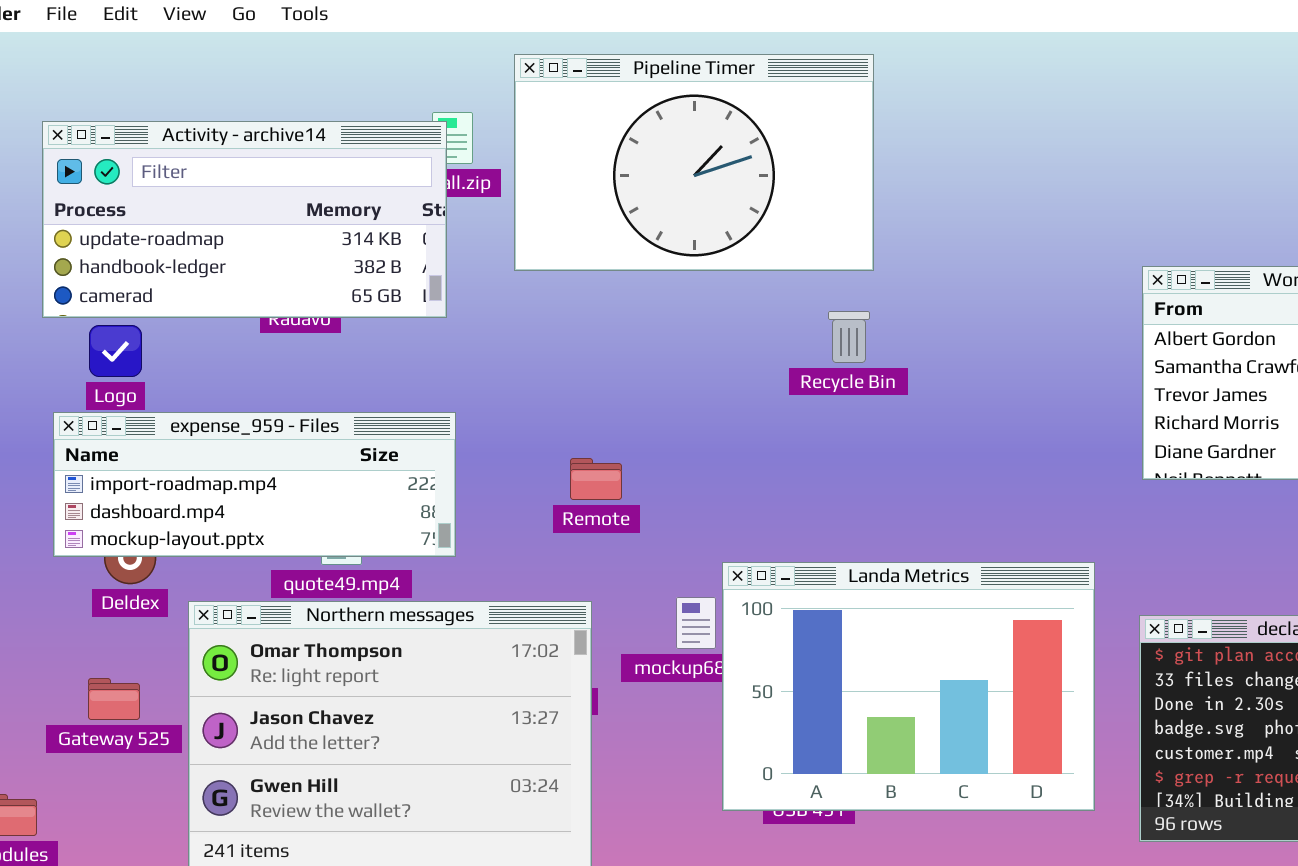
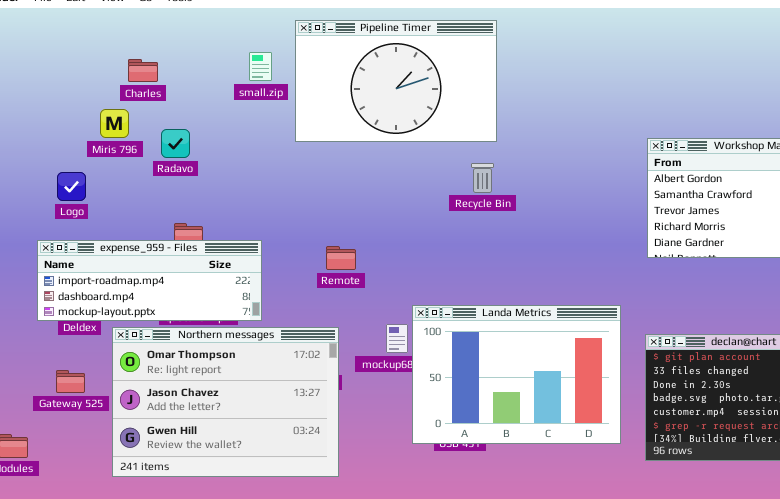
Activity - archive14: [42,121,447,318] -> none, closed
expense_959 - Files: [53,412,456,557] -> [37,240,262,321], moved

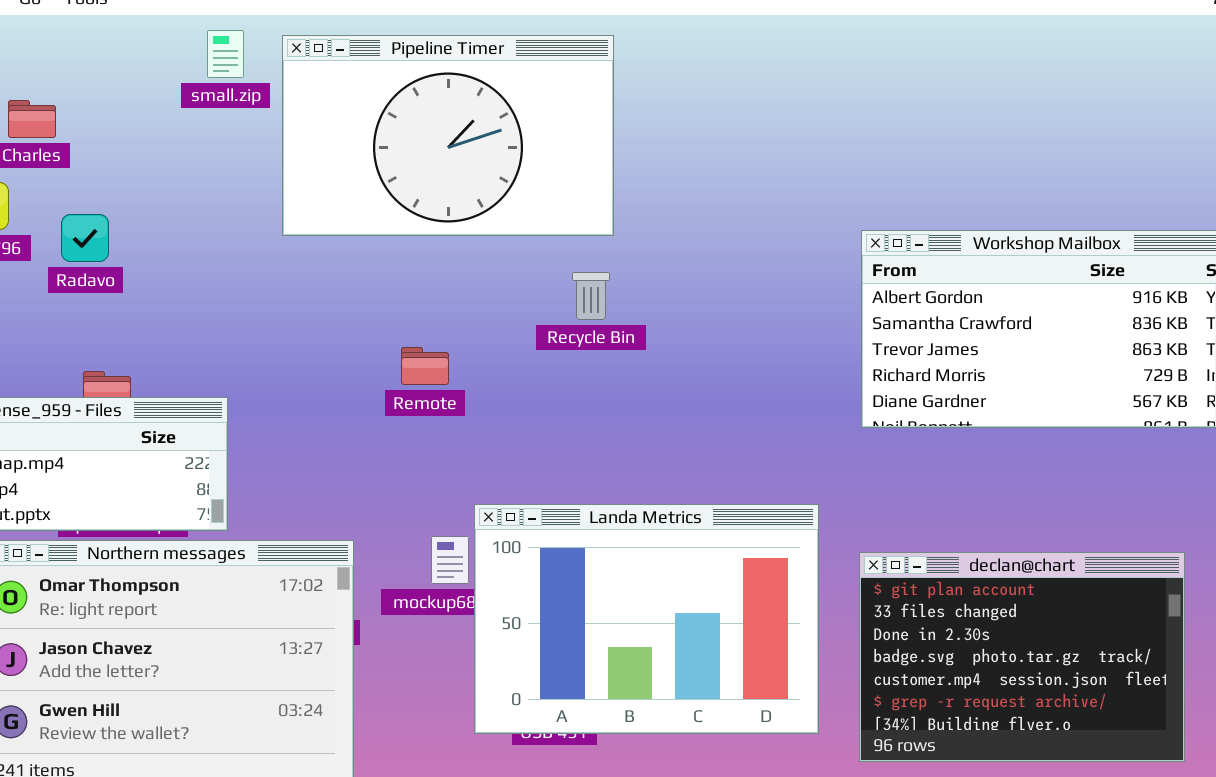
small.zip: [249,52,272,81] -> [207,30,244,78], moved
Remote: [326,246,356,270] -> [401,347,449,385], moved

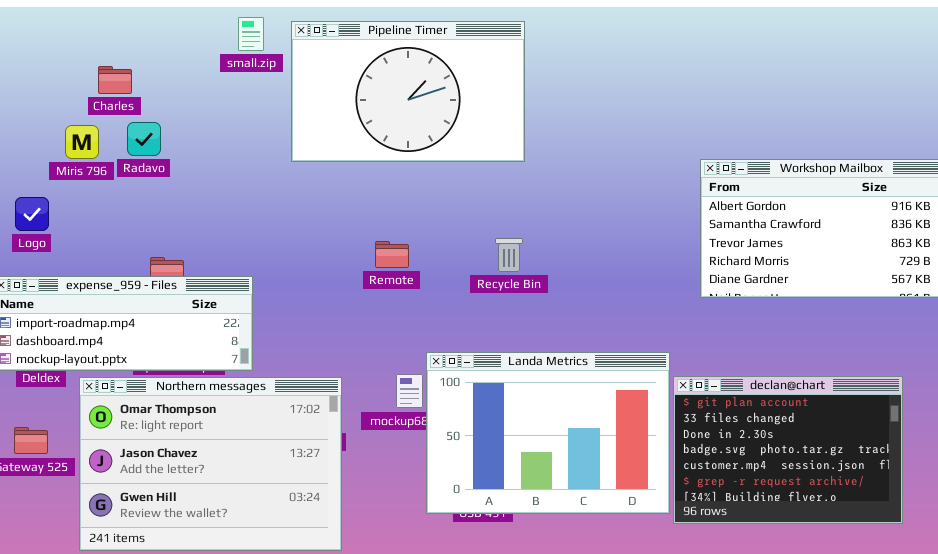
Radavo: [61,214,109,262] -> [127,122,161,156], moved
Recycle Bin: [572,272,610,320] -> [495,238,523,272], moved
declan@chart: [859,552,1185,762] -> [673,376,903,524], moved

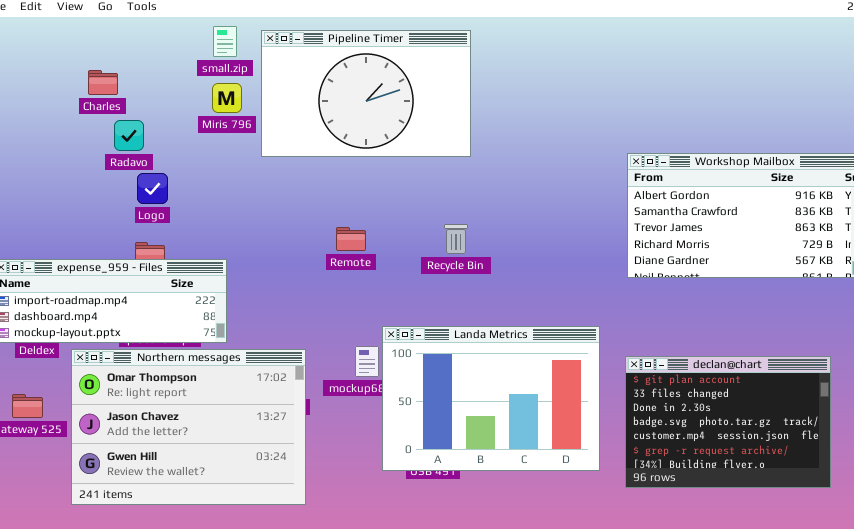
Miris 796: [65,125,99,159] -> [212,83,242,113], moved
Logo: [15,197,49,231] -> [137,173,168,204], moved
declan@chart: [673,376,903,524] -> [625,356,831,488], moved

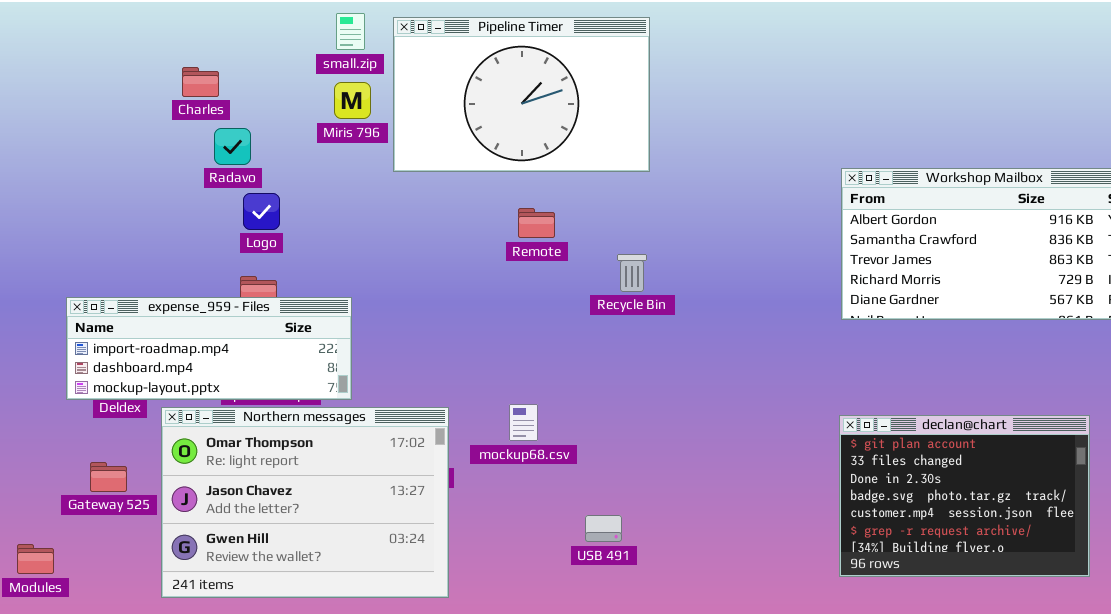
Remote: [336,227,366,251] -> [518,208,555,238], moved
Landa Metrics: [382,326,600,471] -> none, closed

